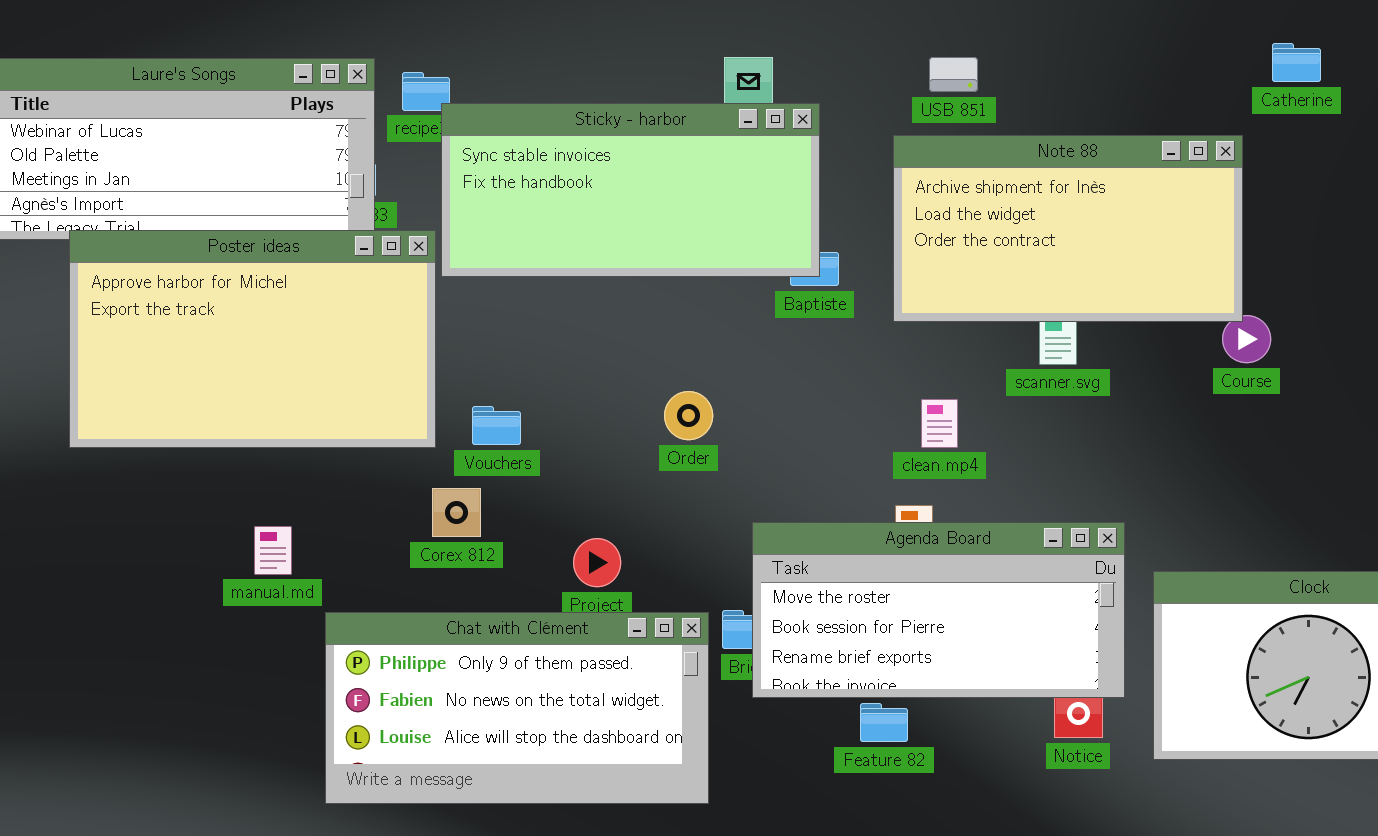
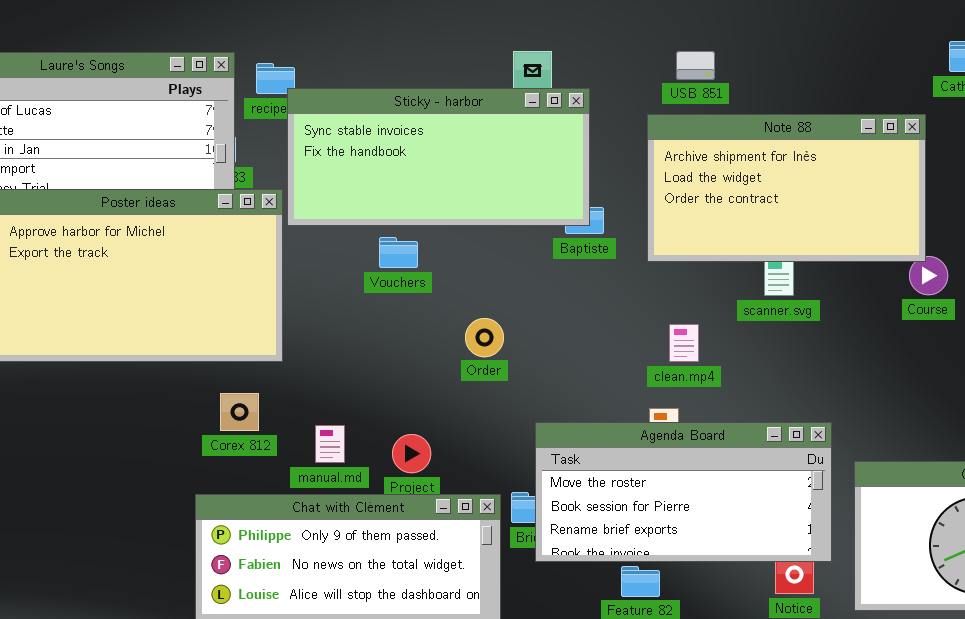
Vouchers: [472,406,521,445] -> [379,237,418,268], moved
Corex 812: [432,488,481,537] -> [220,393,259,431], moved
manual.md: [254,526,292,575] -> [315,425,345,463], moved

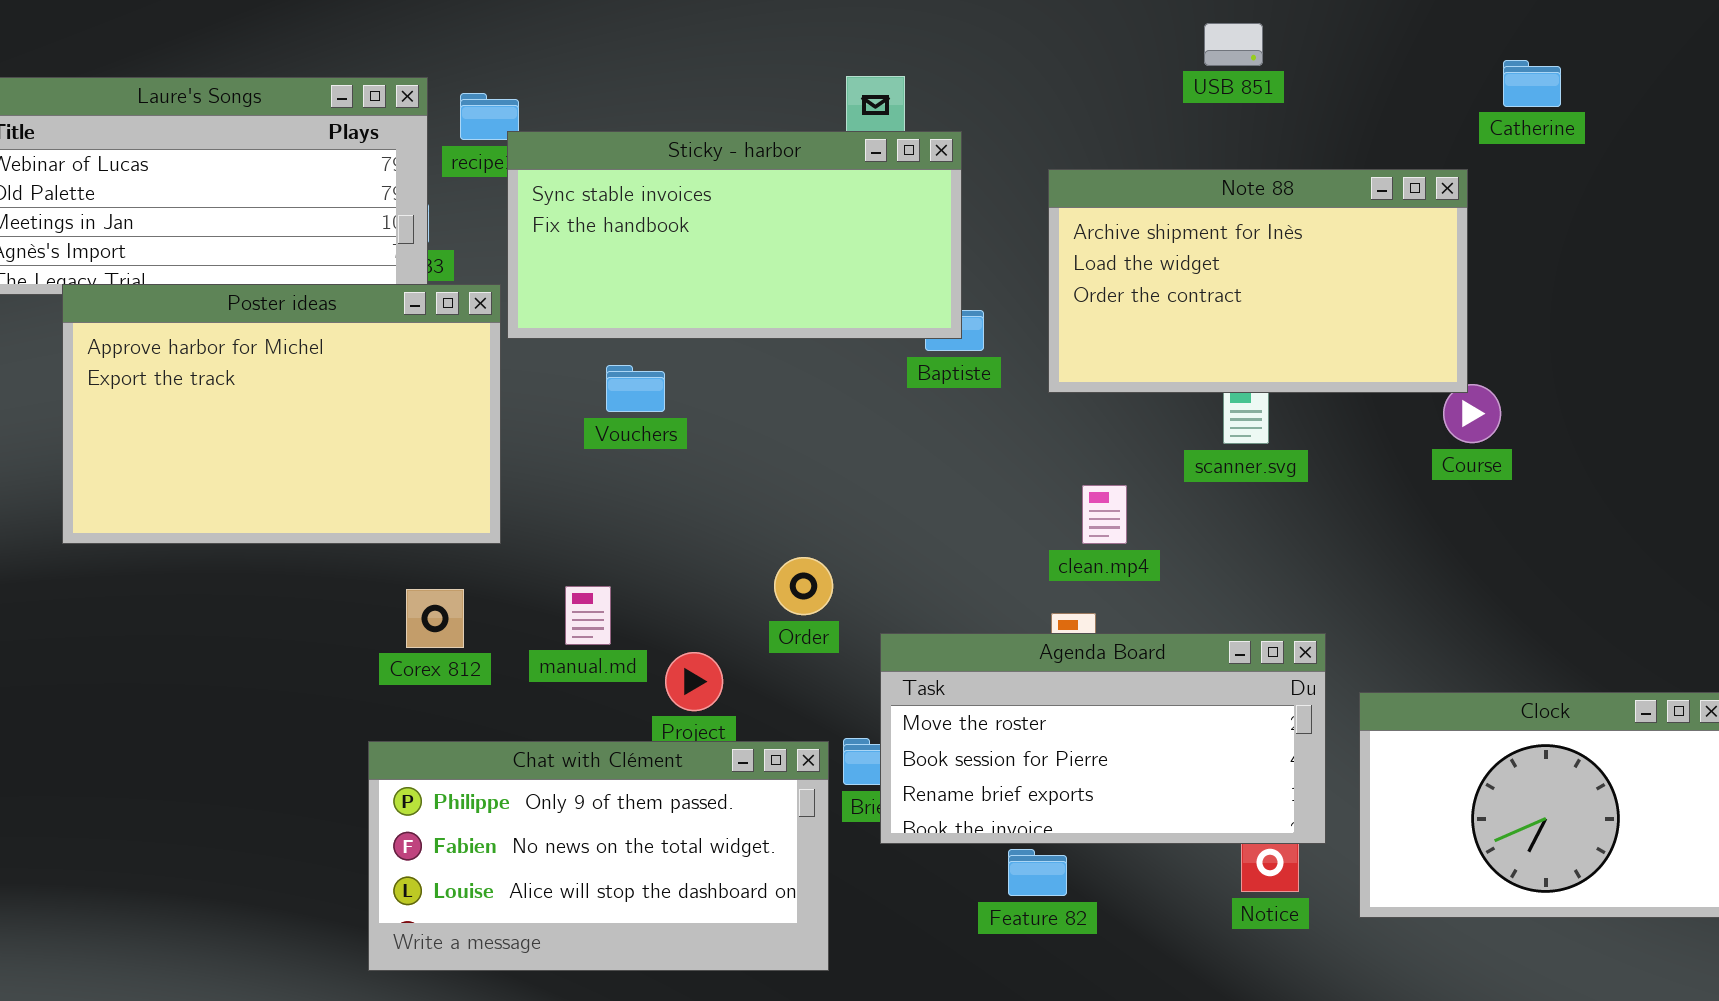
USB 851: [676,51,715,80] -> [1204,23,1263,66], moved
Vouchers: [379,237,418,268] -> [606,365,665,412], moved
Order: [465,318,504,357] -> [774,557,833,615], moved
manual.md: [315,425,345,463] -> [565,586,611,645], moved

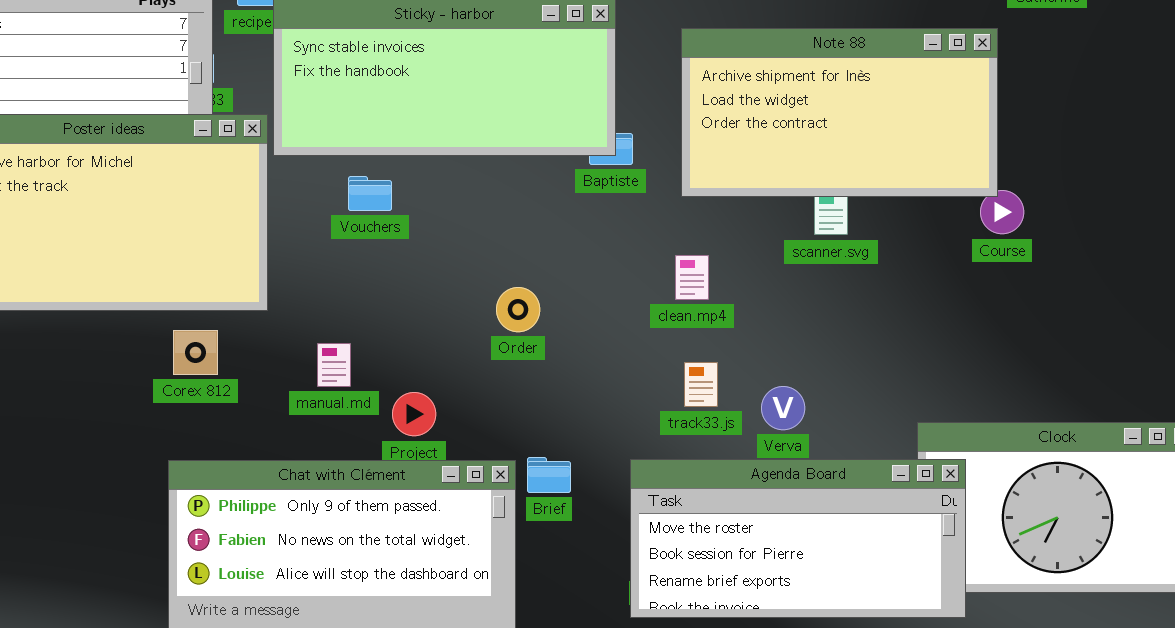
clean.mp4: [1082,485,1127,544] -> [675,255,709,300], moved
Order: [774,557,833,615] -> [496,287,540,332], moved
Corex 812: [406,589,464,648] -> [173,330,218,375], moved
Agenda Board: [880,633,1326,844] -> [630,459,966,618], moved

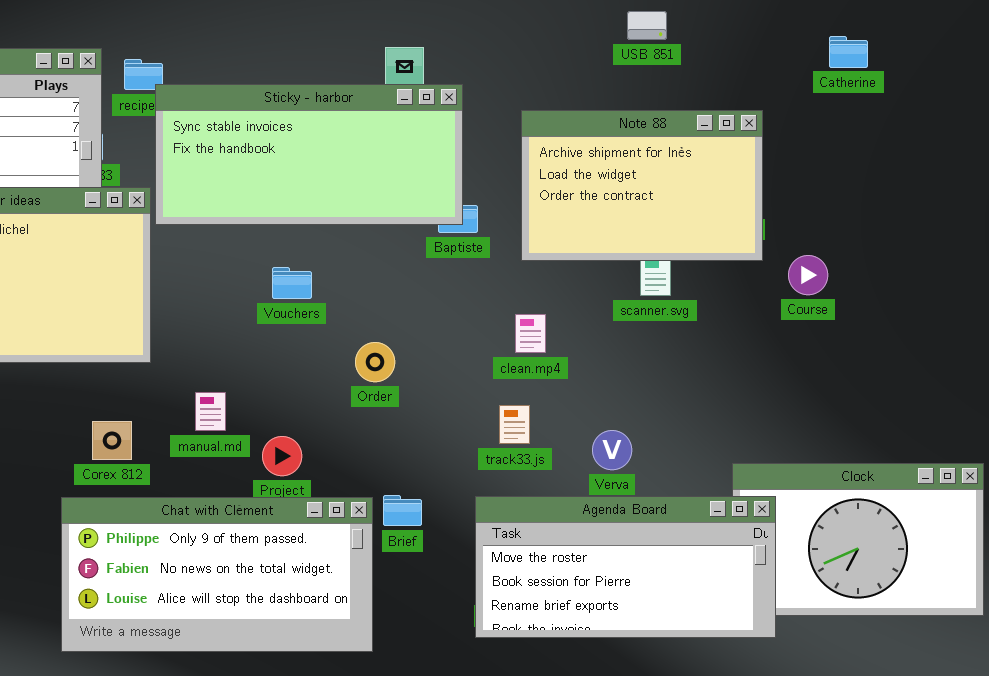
Note 88: [681,28,998,197] -> [521,110,763,261], resized
Vouchers: [348,176,392,211] -> [272,267,312,299], moved
Corex 812: [173,330,218,375] -> [92,421,132,460], moved
track33.js: [684,362,718,407] -> [499,405,530,444], moved

